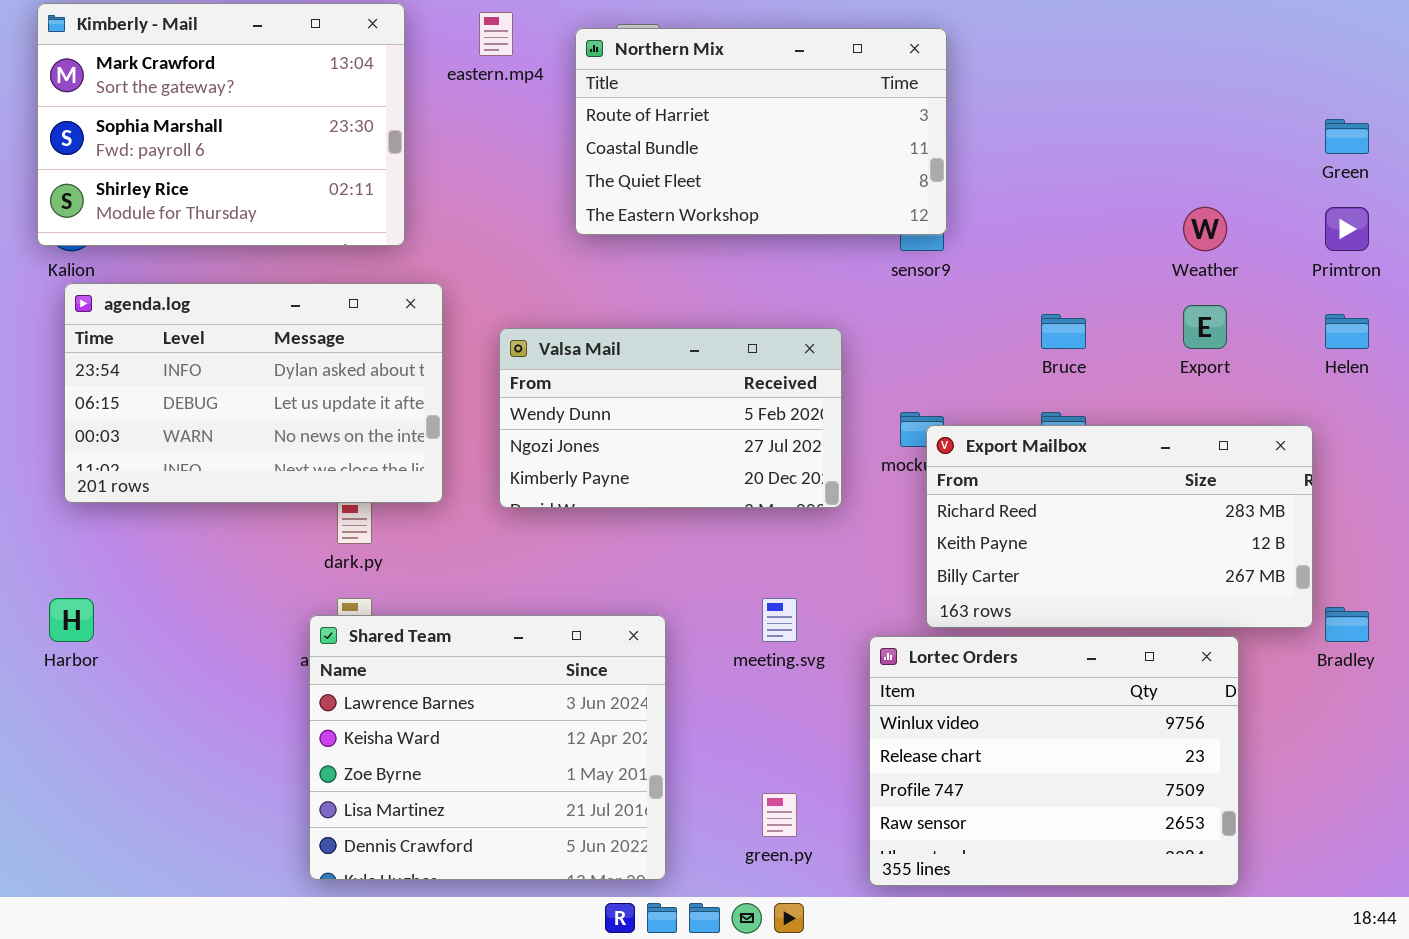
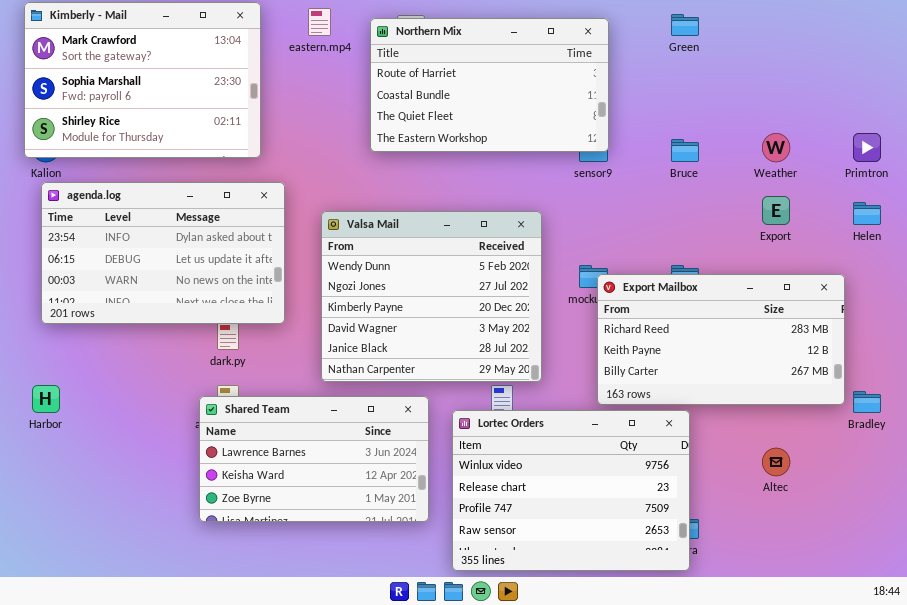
Green: [1325,119,1369,154] -> [671,14,699,36], moved
Bruce: [1041,314,1086,349] -> [671,139,699,162], moved
Valsa Mail: [499,328,842,508] -> [321,211,542,382], resized
Shared Team: [309,615,666,880] -> [199,396,429,522], resized
Lortec Orders: [869,636,1239,886] -> [452,410,690,571], moved

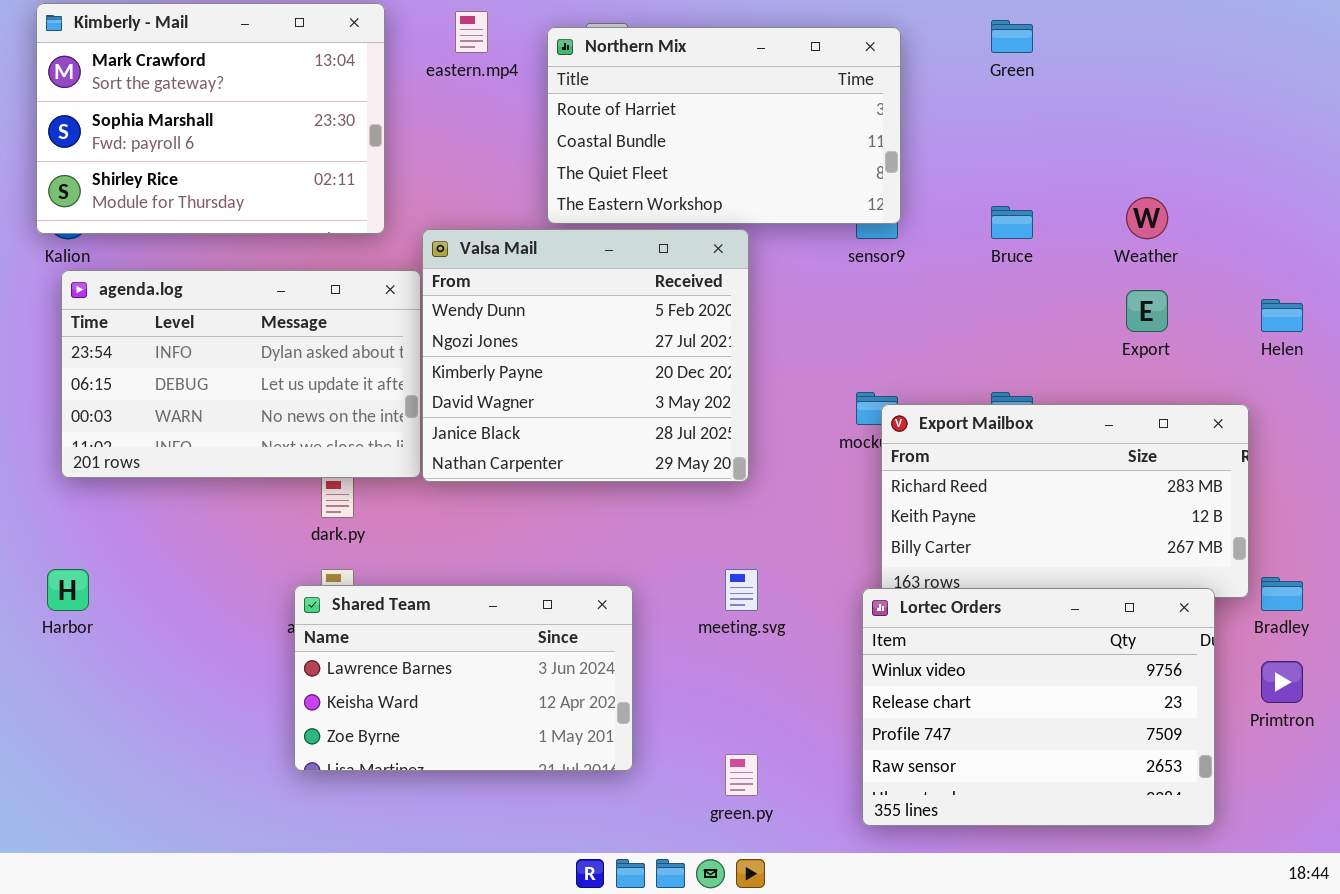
Primtron: [853,133,881,162] -> [1261,661,1303,703], moved
Valsa Mail: [321,211,542,382] -> [422,229,749,482], moved
Lortec Orders: [452,410,690,571] -> [862,588,1215,826], moved

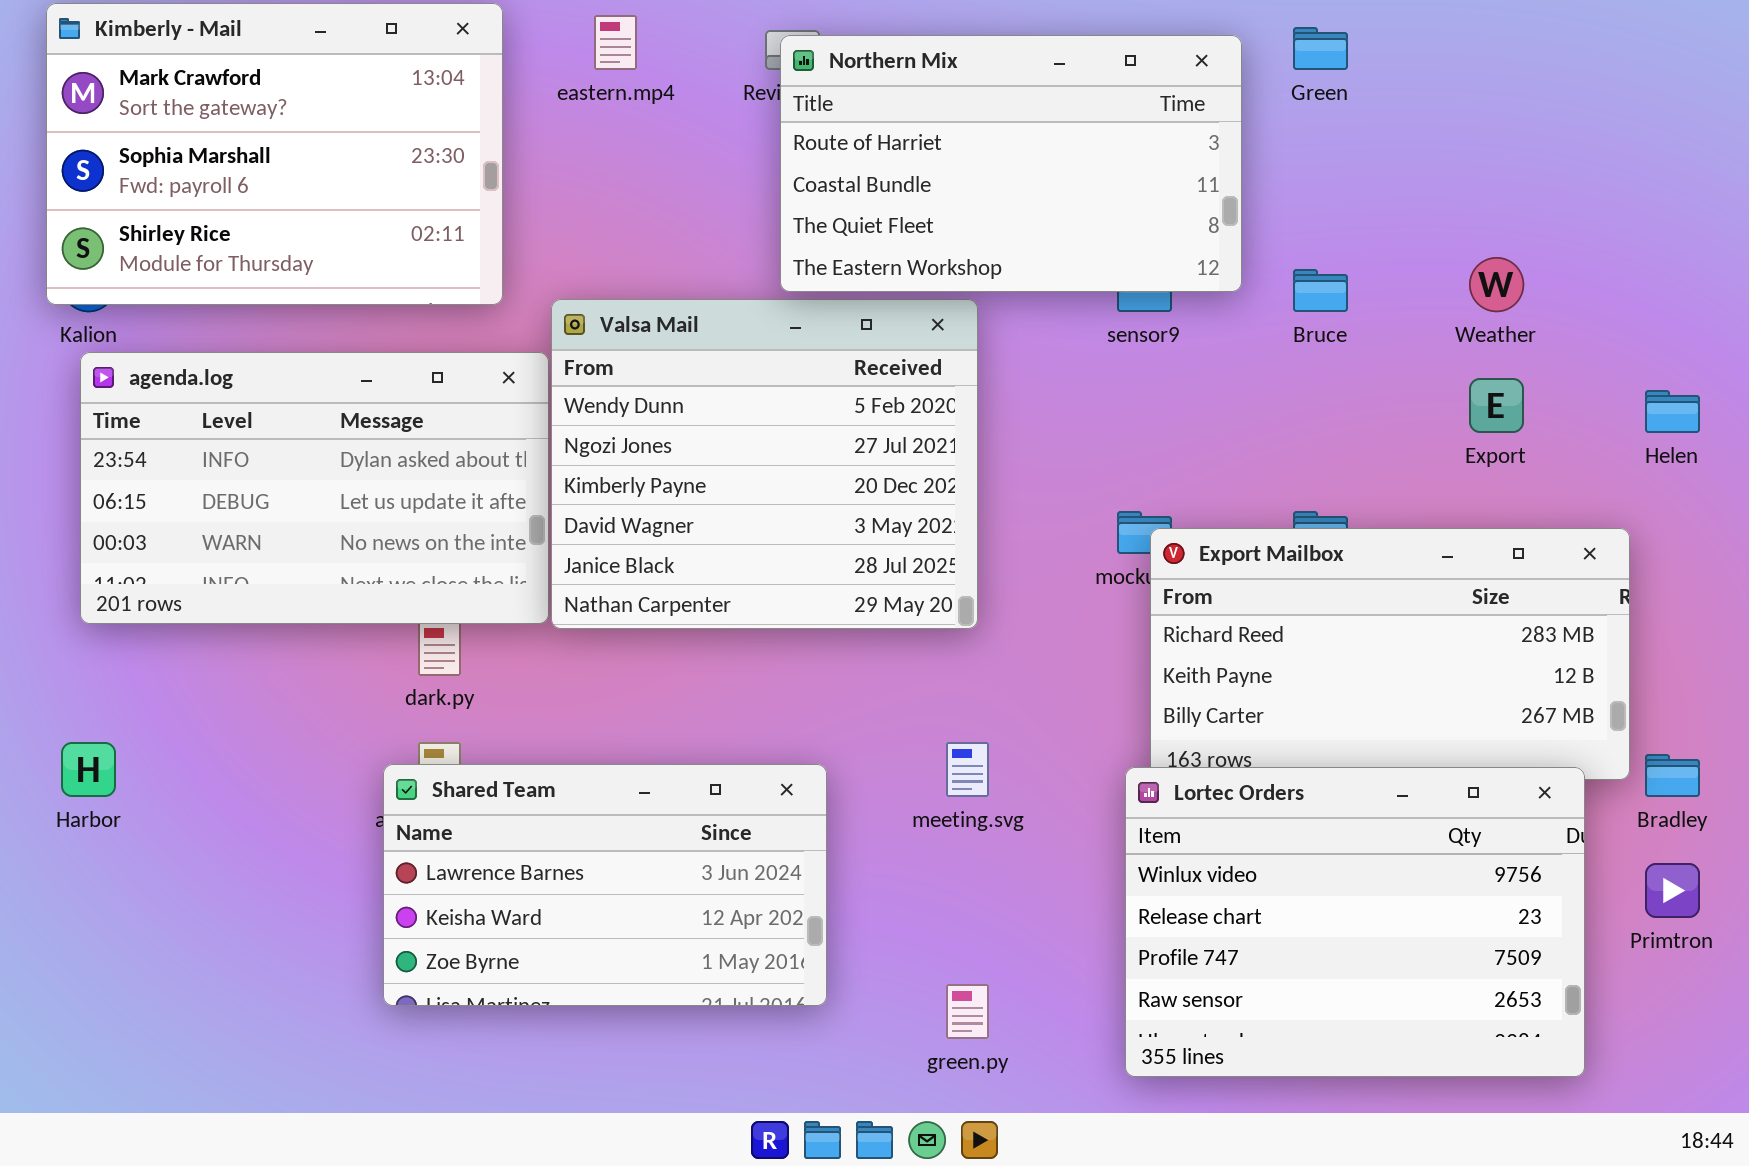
Northern Mix: [547,27,901,224] -> [780,35,1242,292], moved

